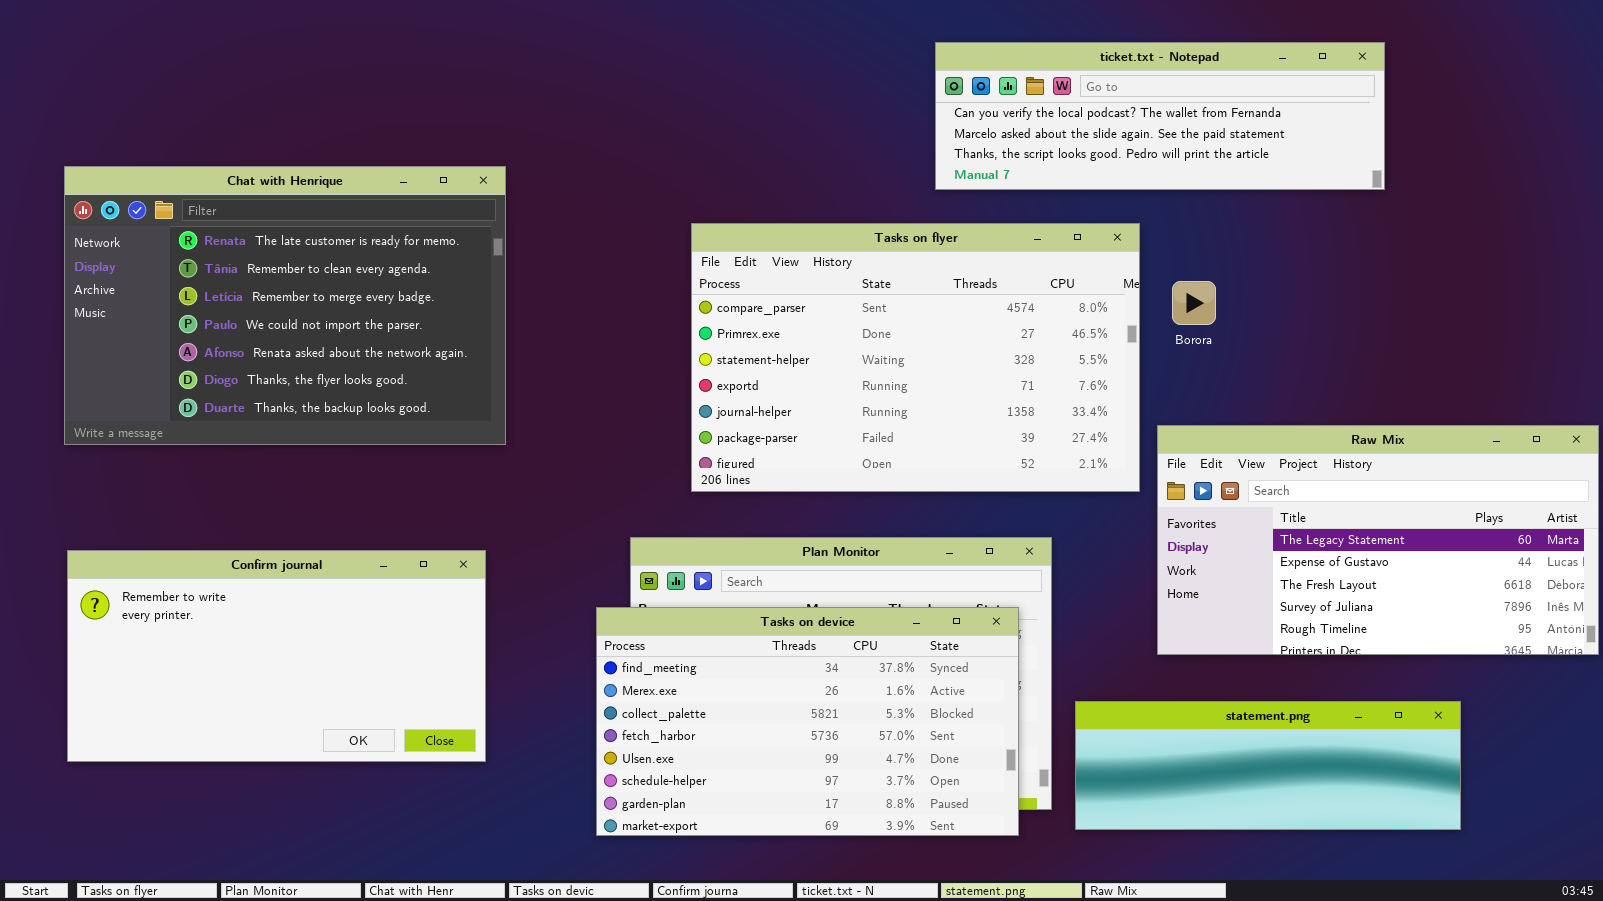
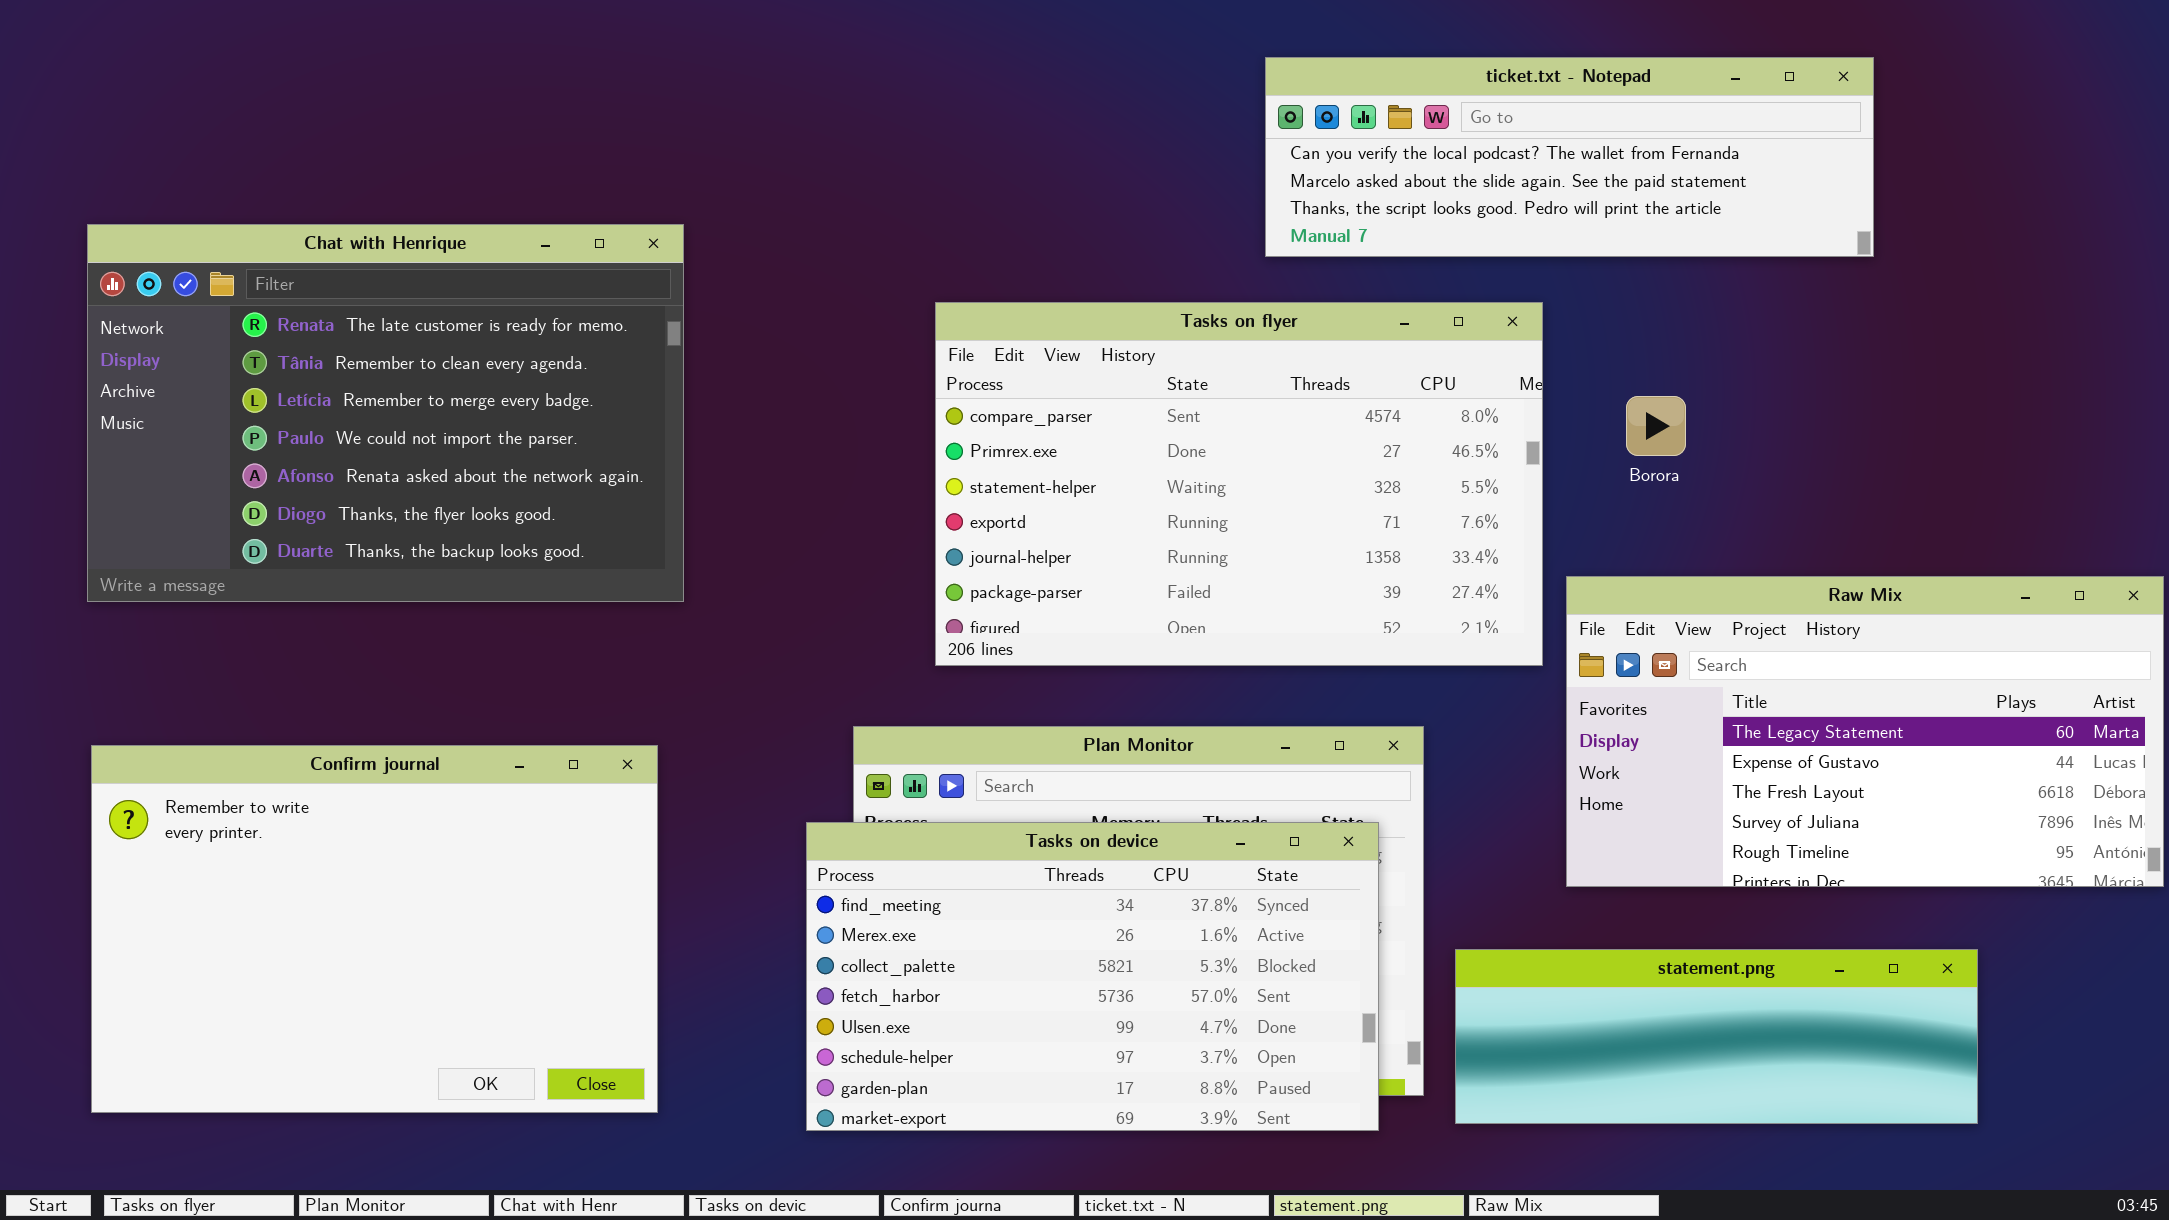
Borora: [1172,281,1216,325] -> [1626,396,1686,456], moved
Confirm journal: [67,550,486,762] -> [91,745,658,1113], resized

